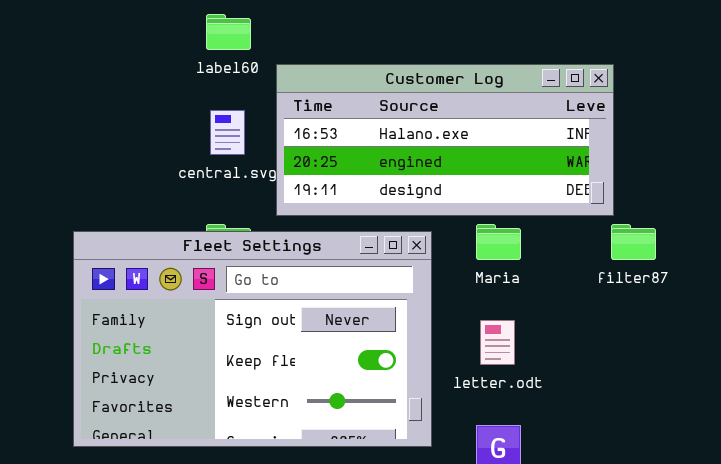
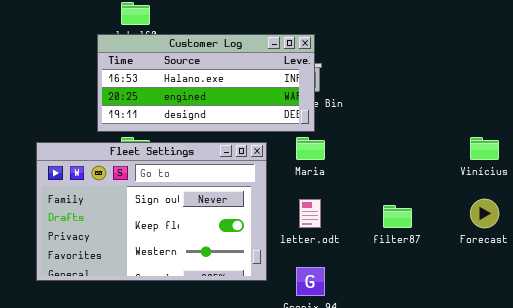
Customer Log: [276,64,614,216] -> [97,34,315,132], moved
filter87: [611,224,656,260] -> [383,205,412,228], moved

